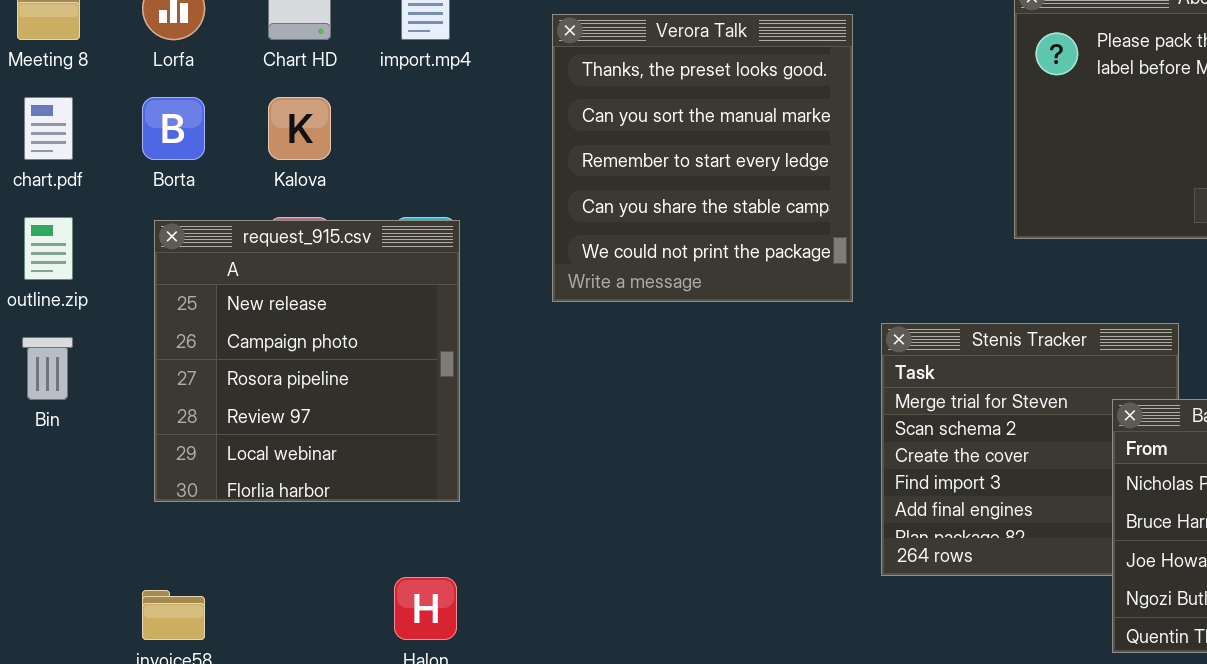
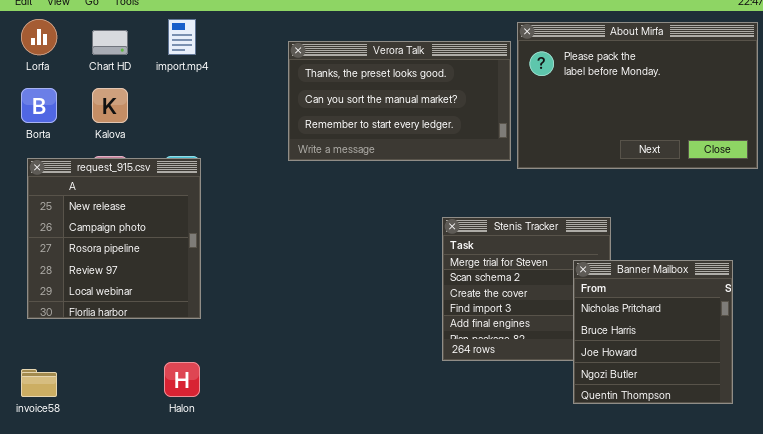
Verora Talk: [552,14,853,302] -> [288,41,511,161], moved, resized

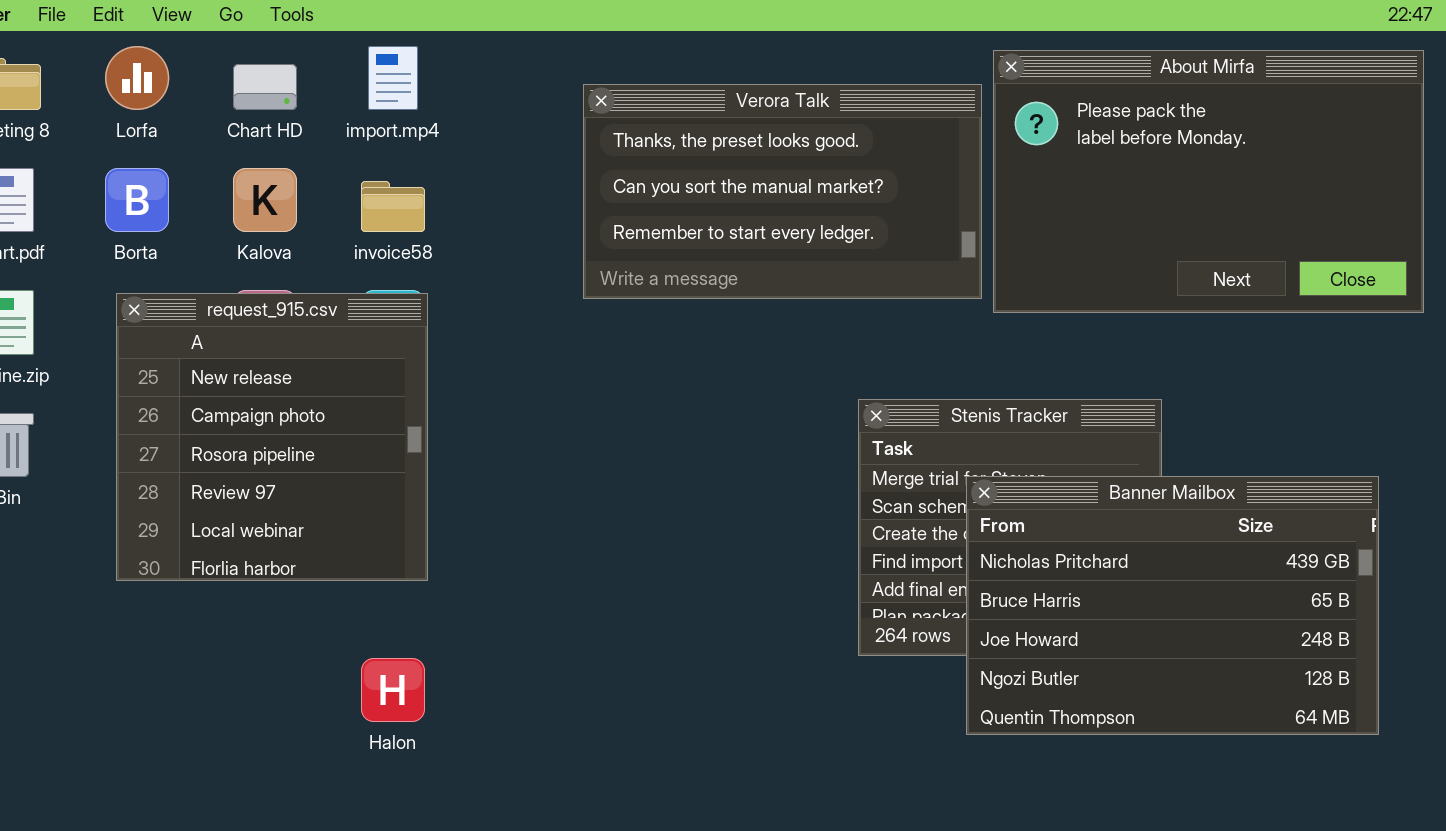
Banner Mailbox: [573,260,733,404] -> [966,476,1379,735], resized
invoice58: [21,369,57,397] -> [361,181,425,232], moved

